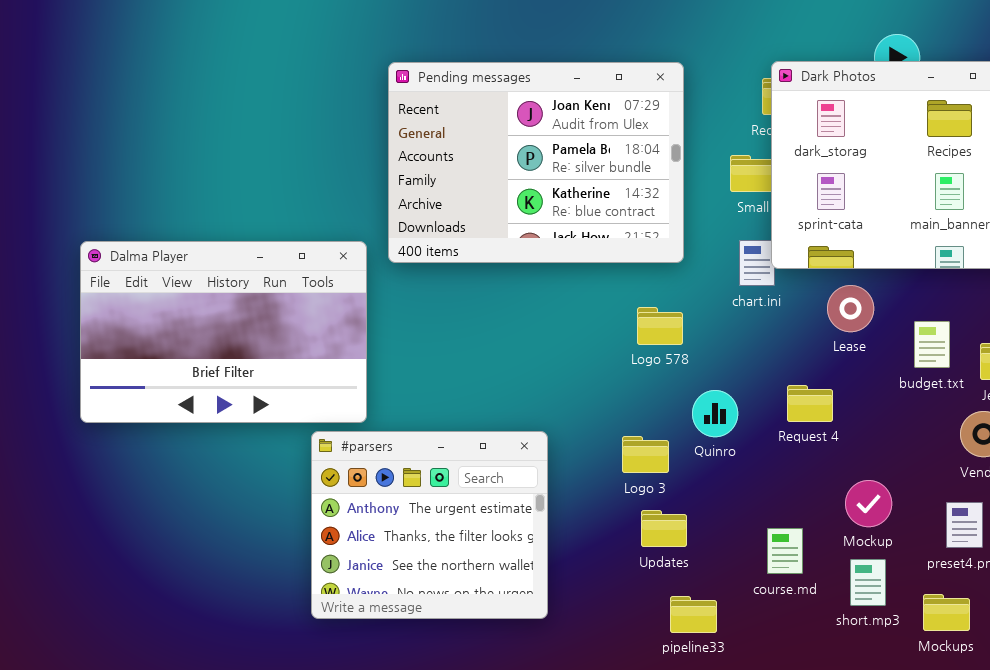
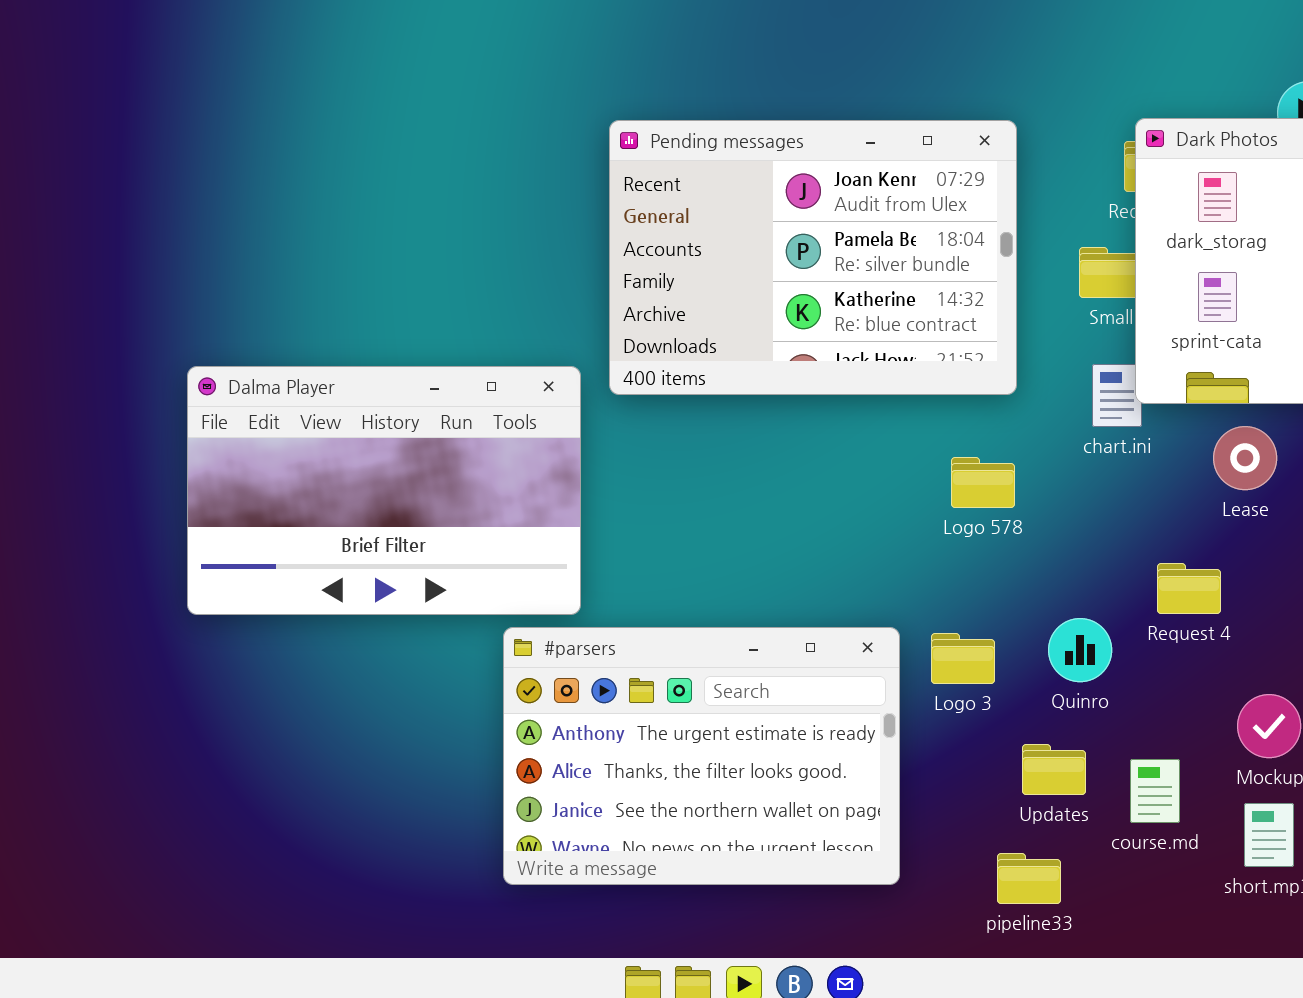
Quinro: [692,390,738,437] -> [1048,618,1112,682], moved
#parsers: [311,431,548,619] -> [503,627,900,885], resized
Updates: [641,510,687,547] -> [1022,744,1086,795], moved

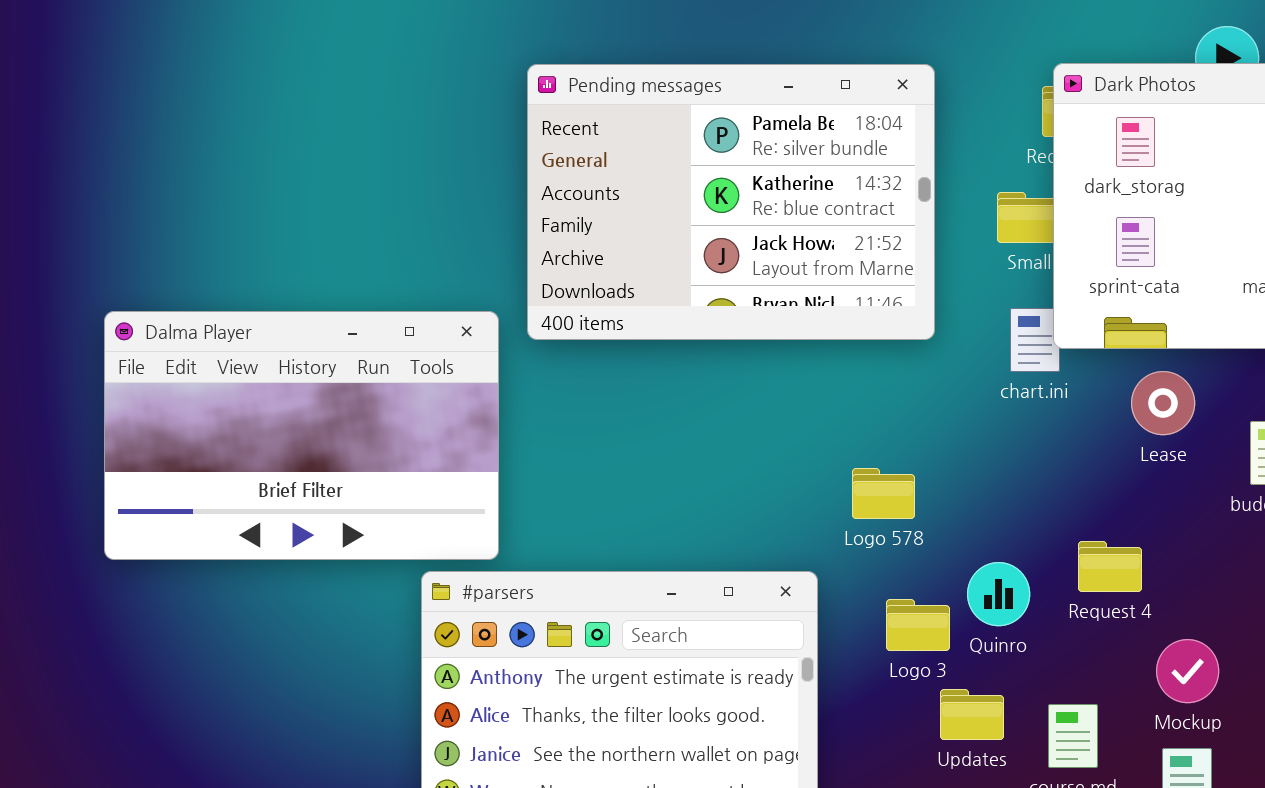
Pending messages: [609,120,1017,395] -> [527,64,935,340], scrolled down 1 row
Logo 578: [951,457,1015,508] -> [852,468,915,519], moved
Request 4: [1157,563,1221,614] -> [1078,541,1142,592], moved
Logo 3: [931,633,995,684] -> [886,599,950,651], moved

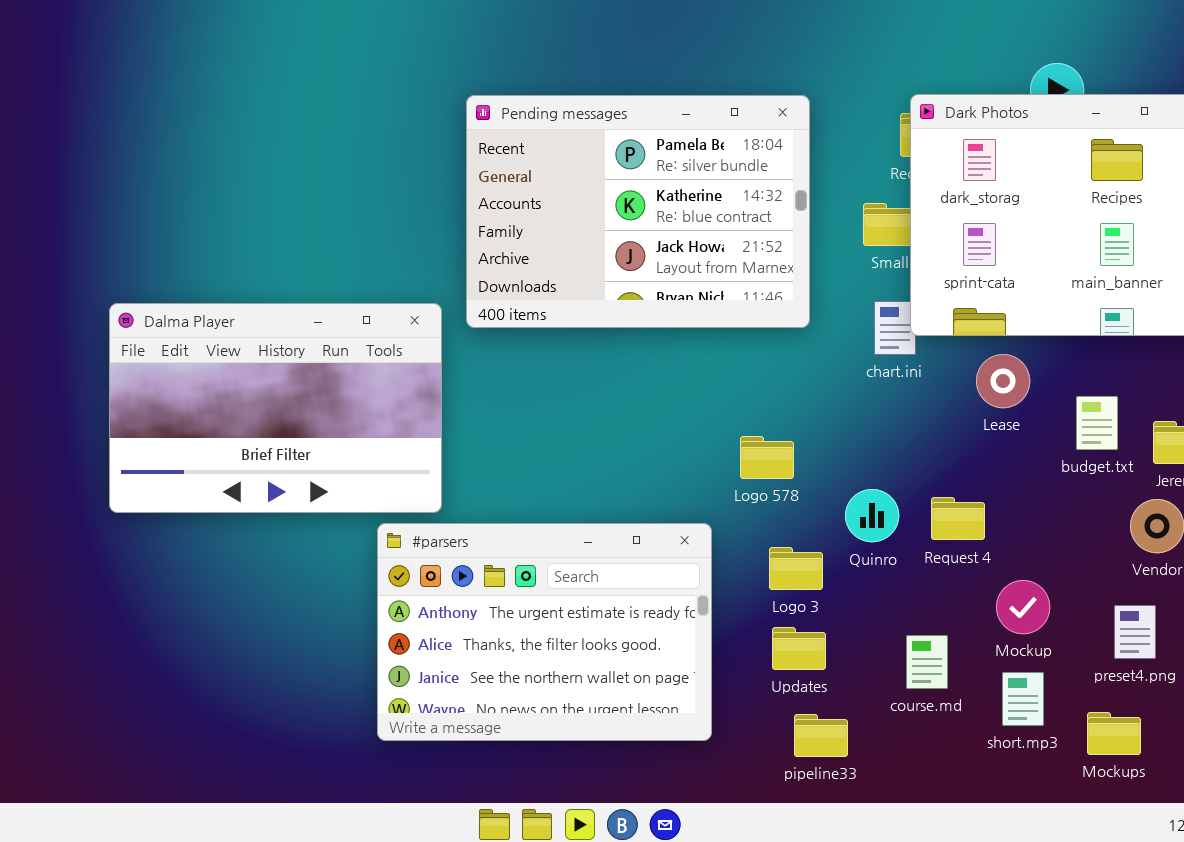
Quinro: [967,562,1030,626] -> [845,489,899,542], moved
Updates: [940,689,1004,740] -> [772,627,826,670], moved

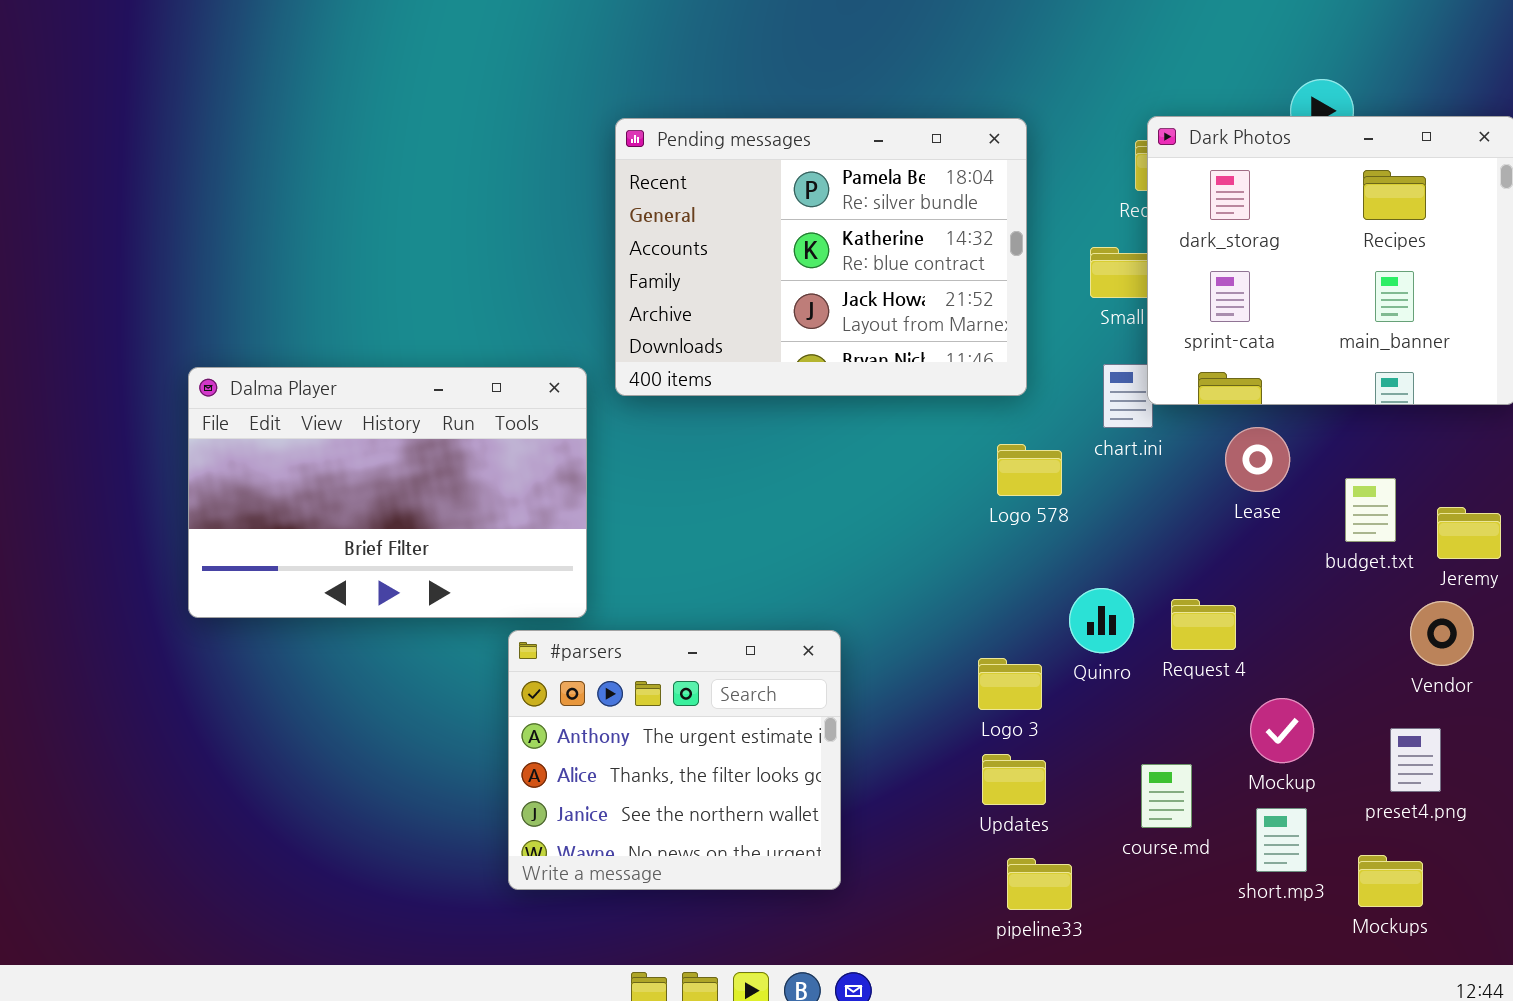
Logo 578: [740,436,794,479] -> [997,444,1062,496], moved
#parsers: [377,523,712,741] -> [508,630,841,890], resized

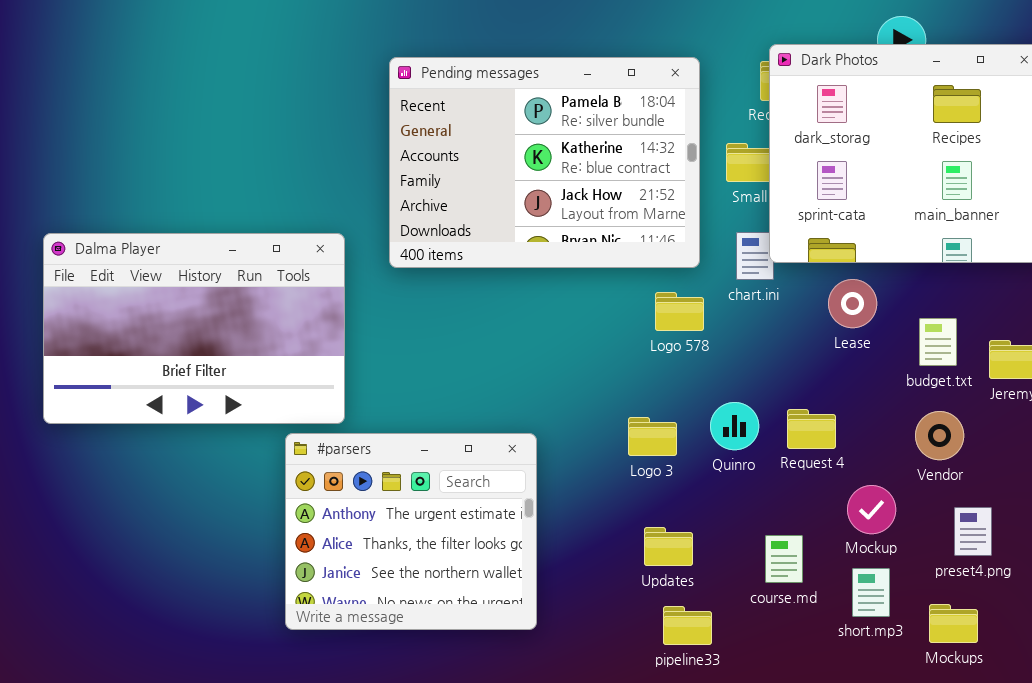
Pending messages: [615,118,1027,396] -> [389,57,700,268], moved
Vendor: [1410,601,1474,666] -> [915,411,964,460], moved
Logo 3: [978,658,1042,710] -> [628,417,677,456], moved

